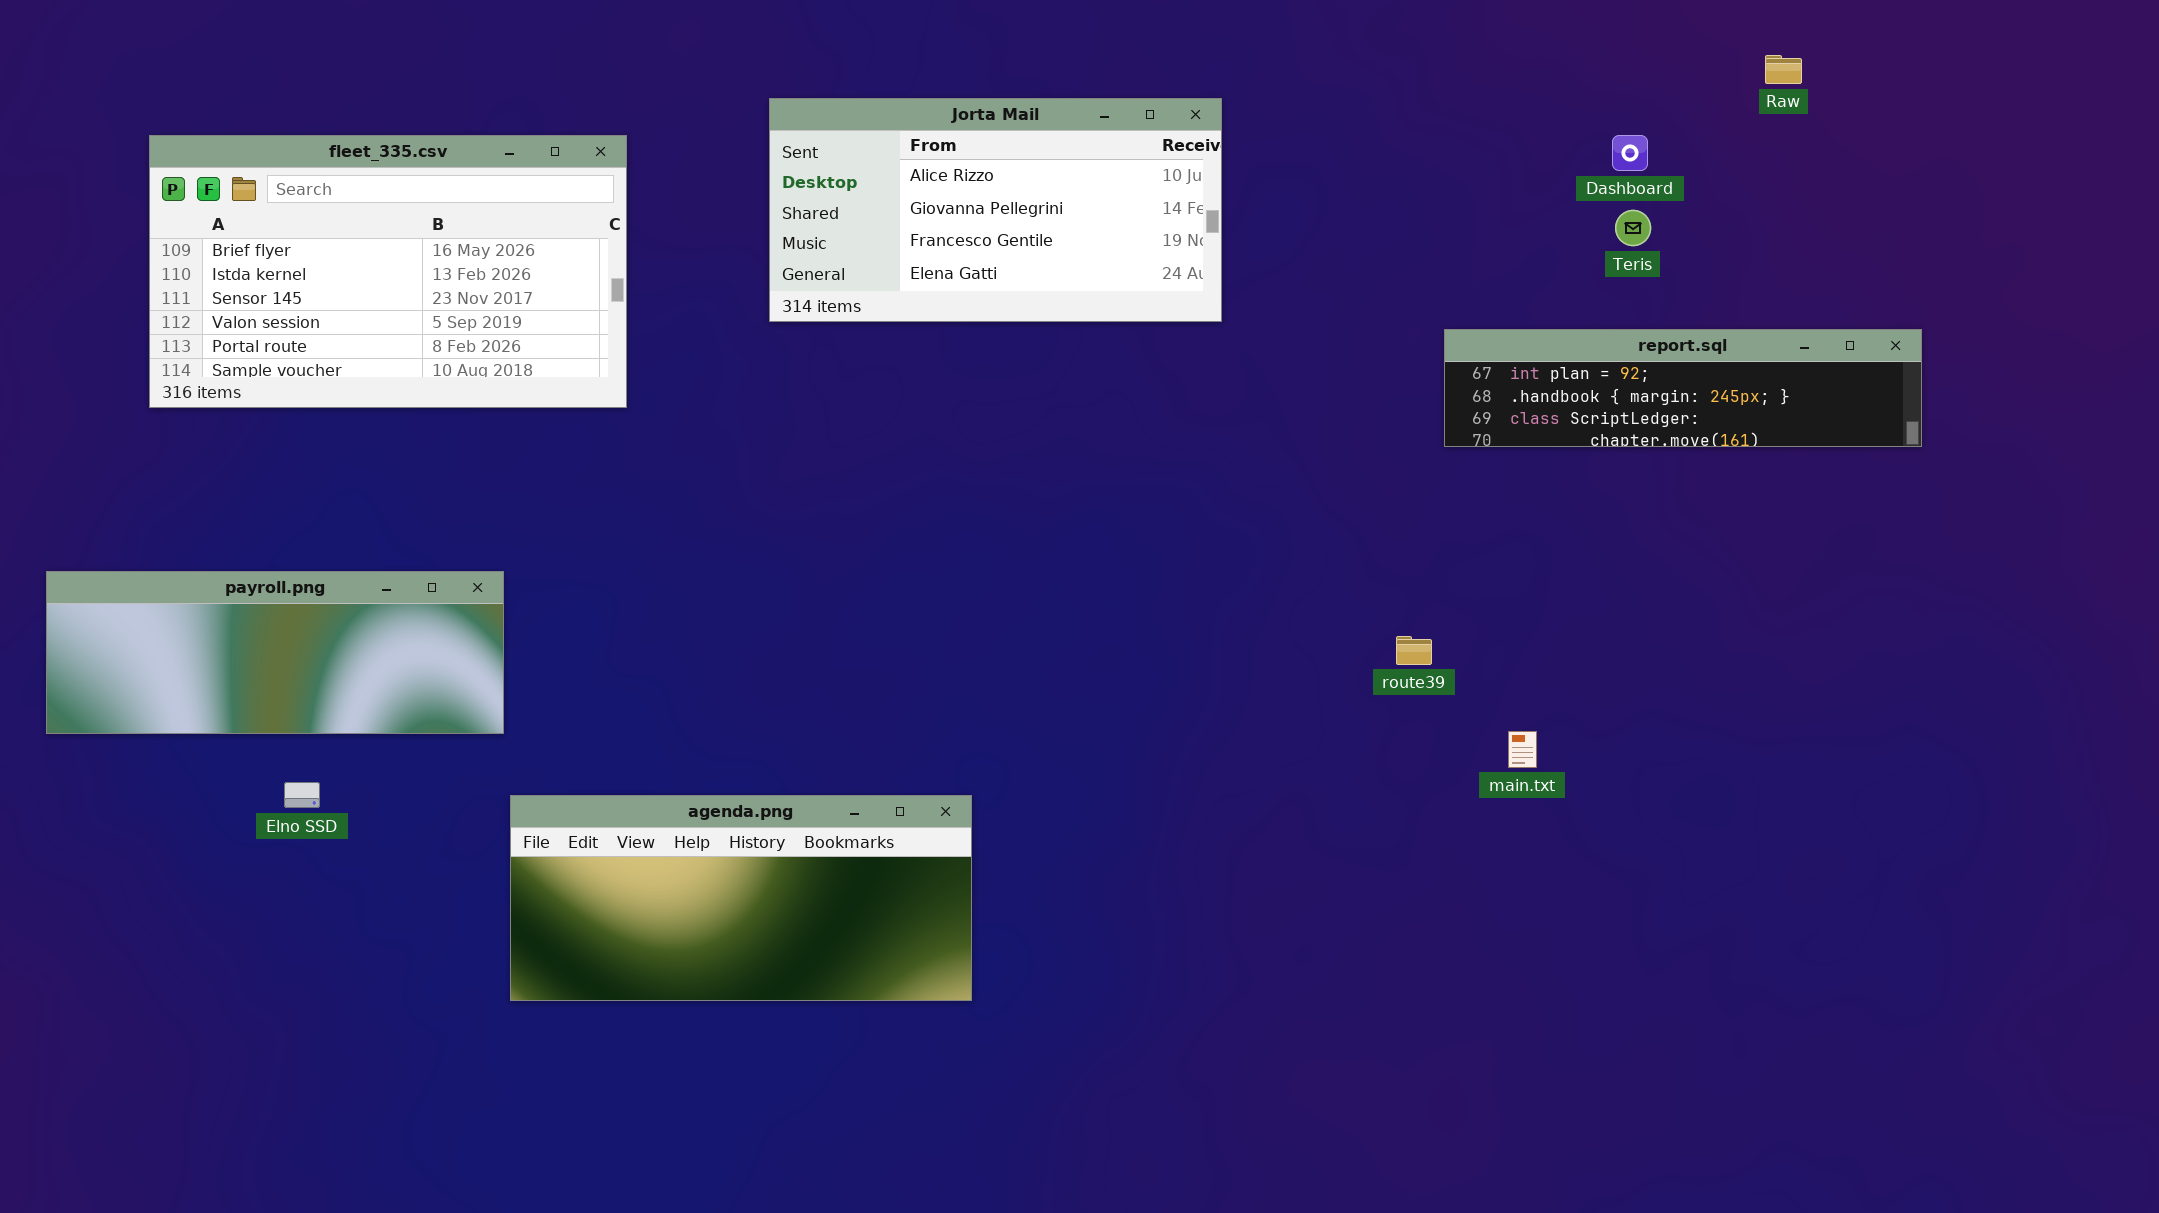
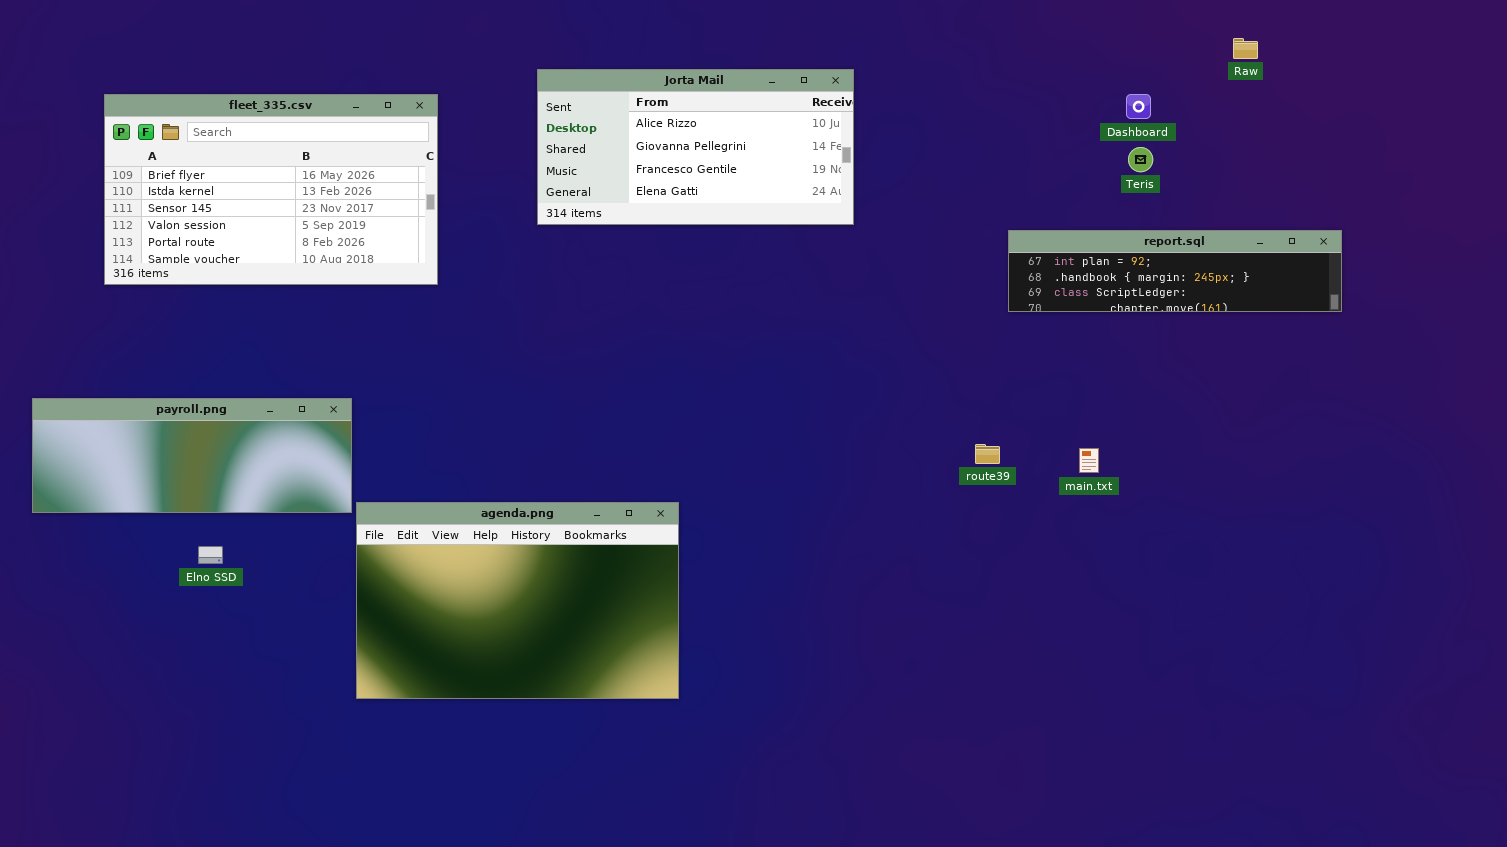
main.txt: [1508,731,1537,768] -> [1079,448,1099,473], moved
agenda.png: [510,795,972,1001] -> [356,502,679,699], resized

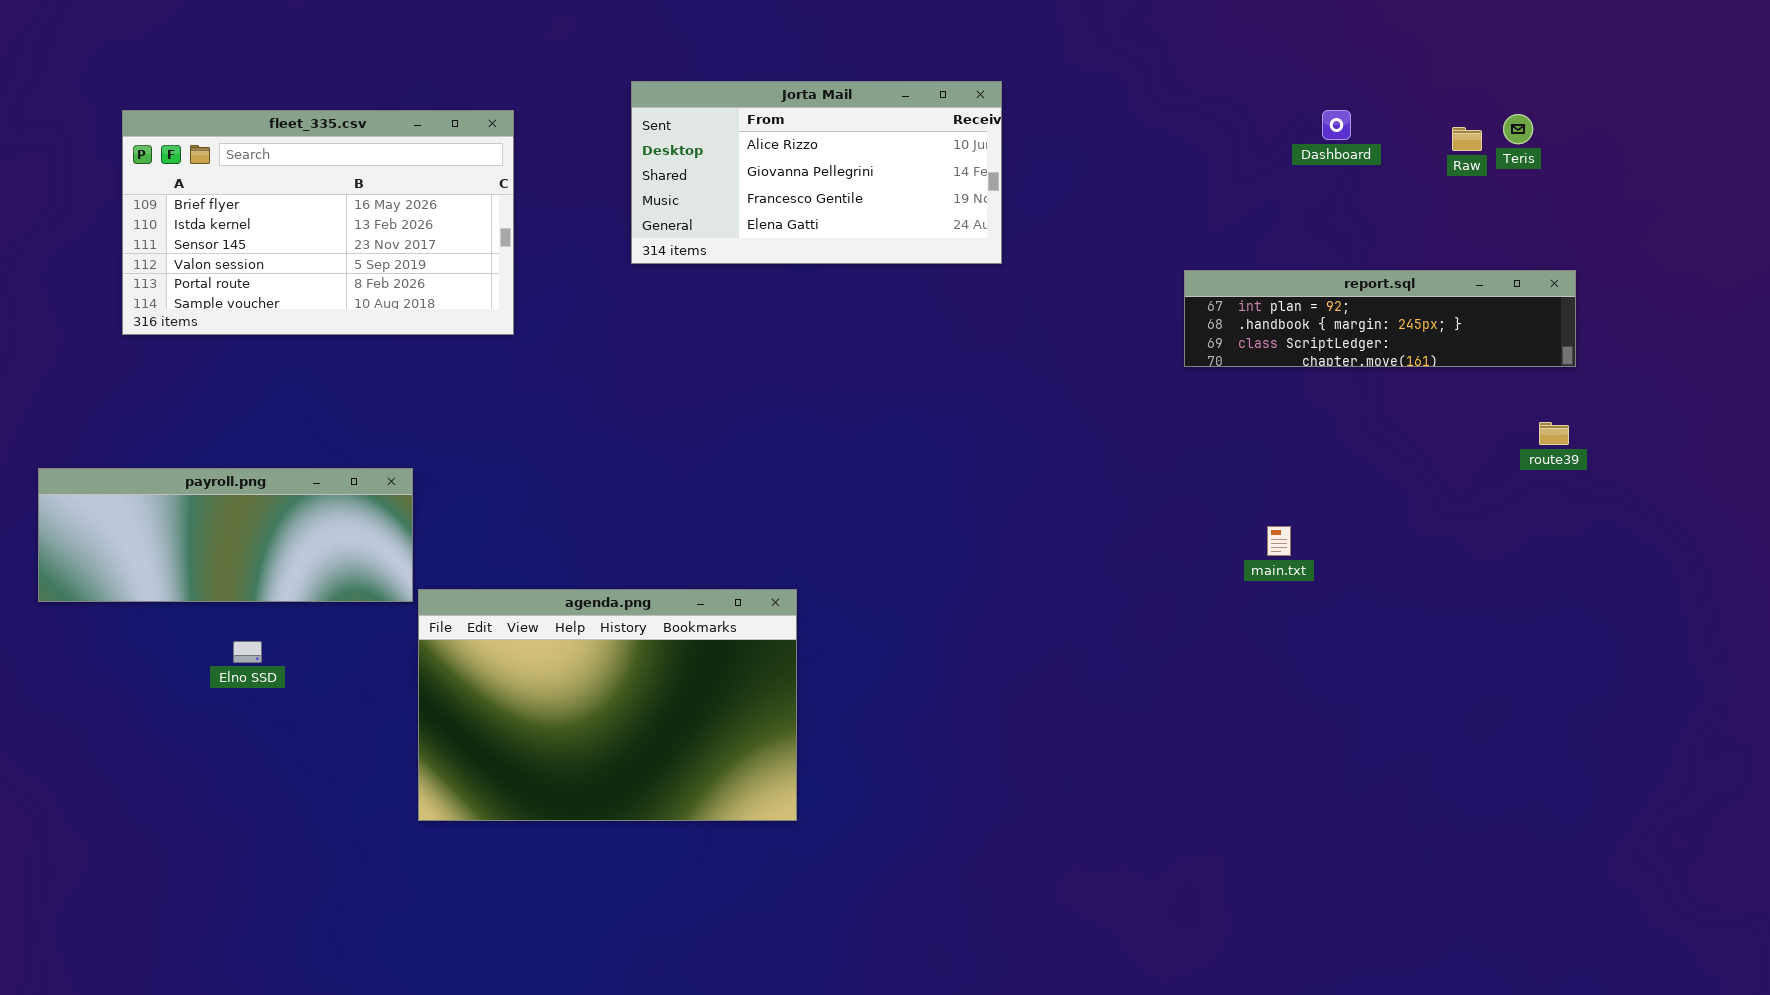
Raw: [1233,38,1258,59] -> [1452,127,1482,151], moved
Teris: [1128,147,1153,172] -> [1503,114,1533,144], moved
route39: [975,444,1000,464] -> [1539,422,1569,445], moved

